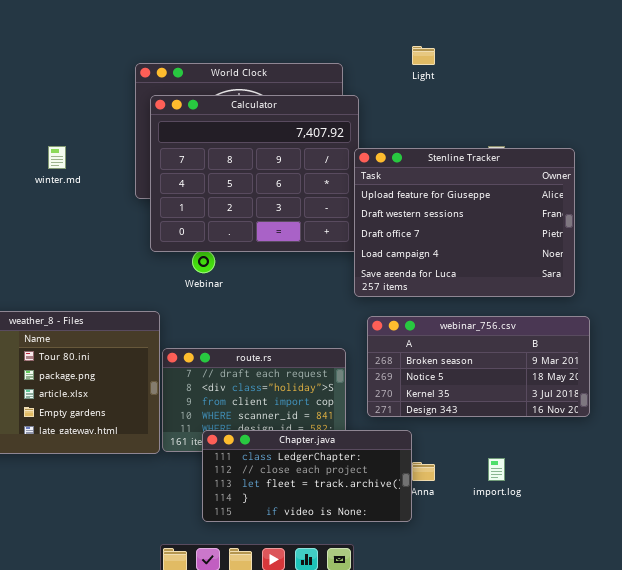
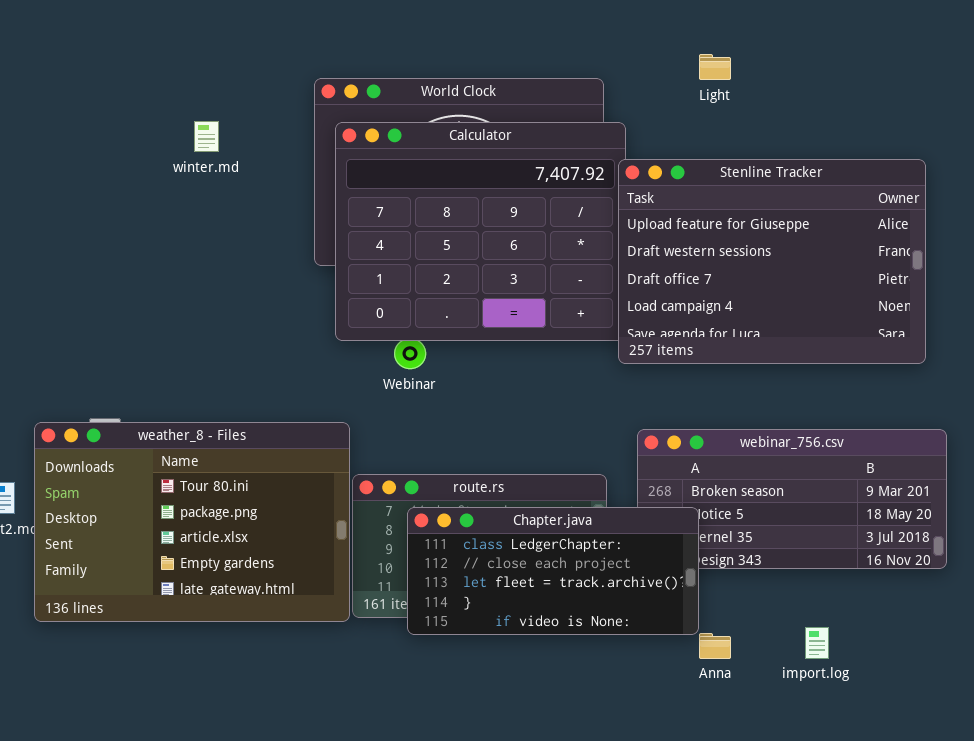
winter.md: [48,146,66,169] -> [194,121,219,152], moved
Stenline Tracker: [354,148,575,297] -> [618,159,926,364], moved
Chapter.java: [202,430,412,522] -> [407,507,699,635], moved

